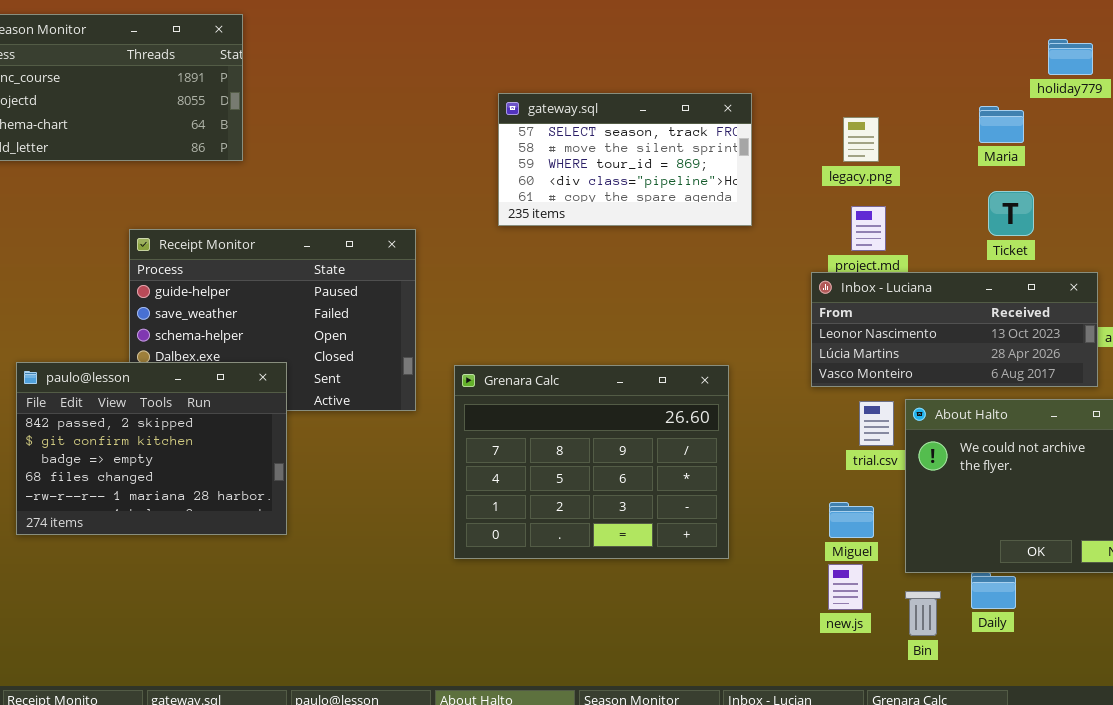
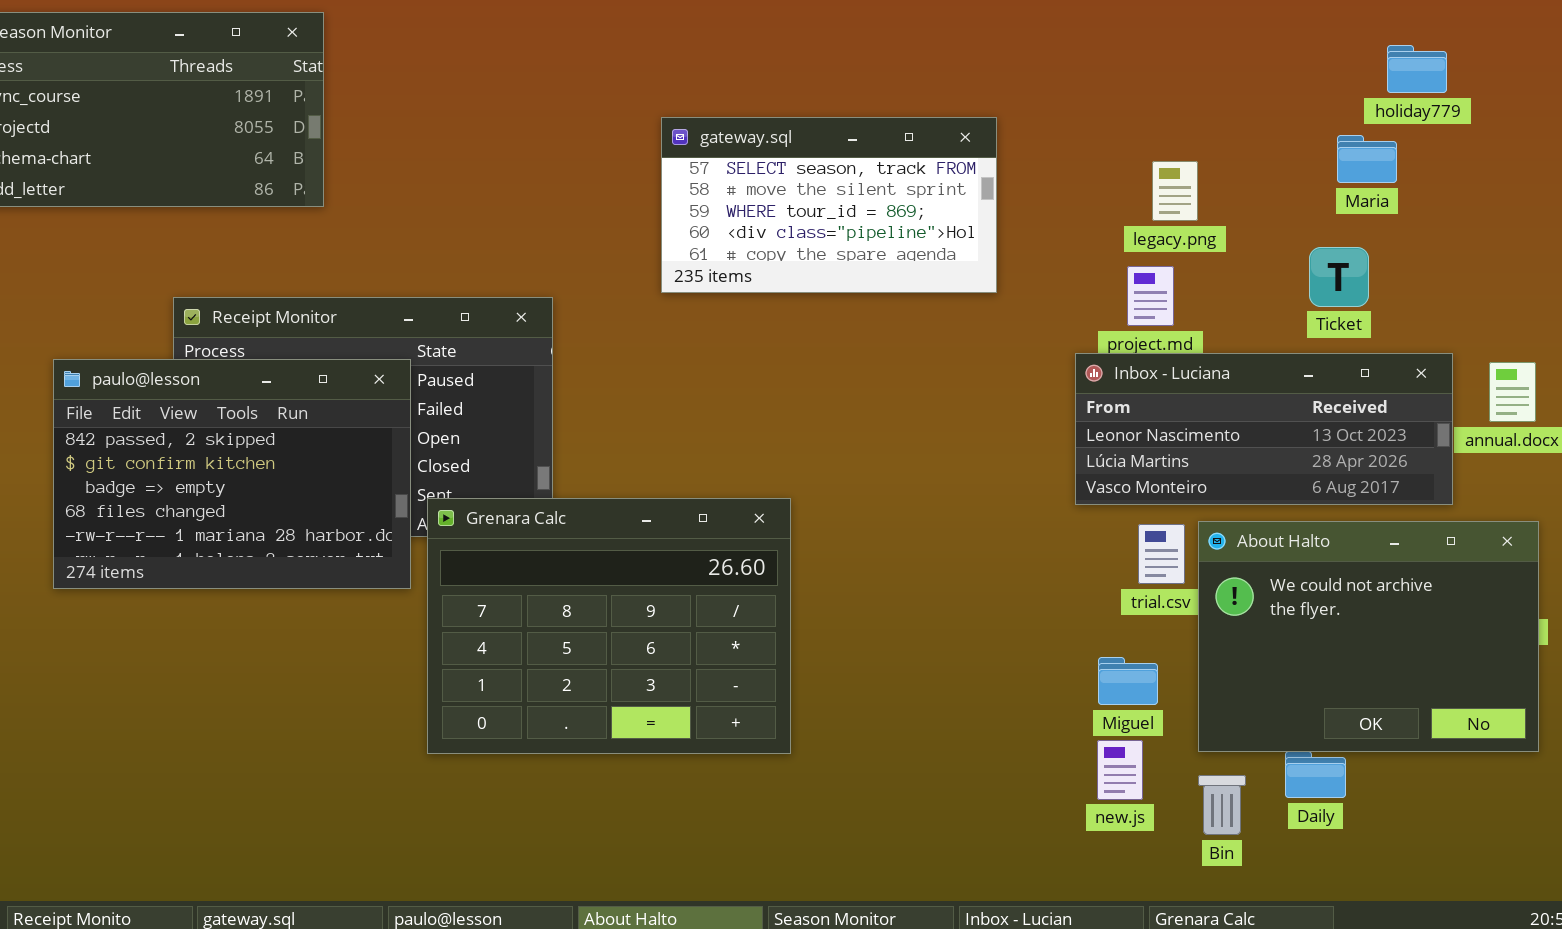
Maria: [979,106,1024,143] -> [1337,135,1397,183], moved
legacy.png: [843,117,879,162] -> [1152,161,1198,221], moved
paulo@lesson: [16,362,287,535] -> [53,359,411,589], moved
Grenara Calc: [454,365,729,559] -> [427,498,791,754], moved

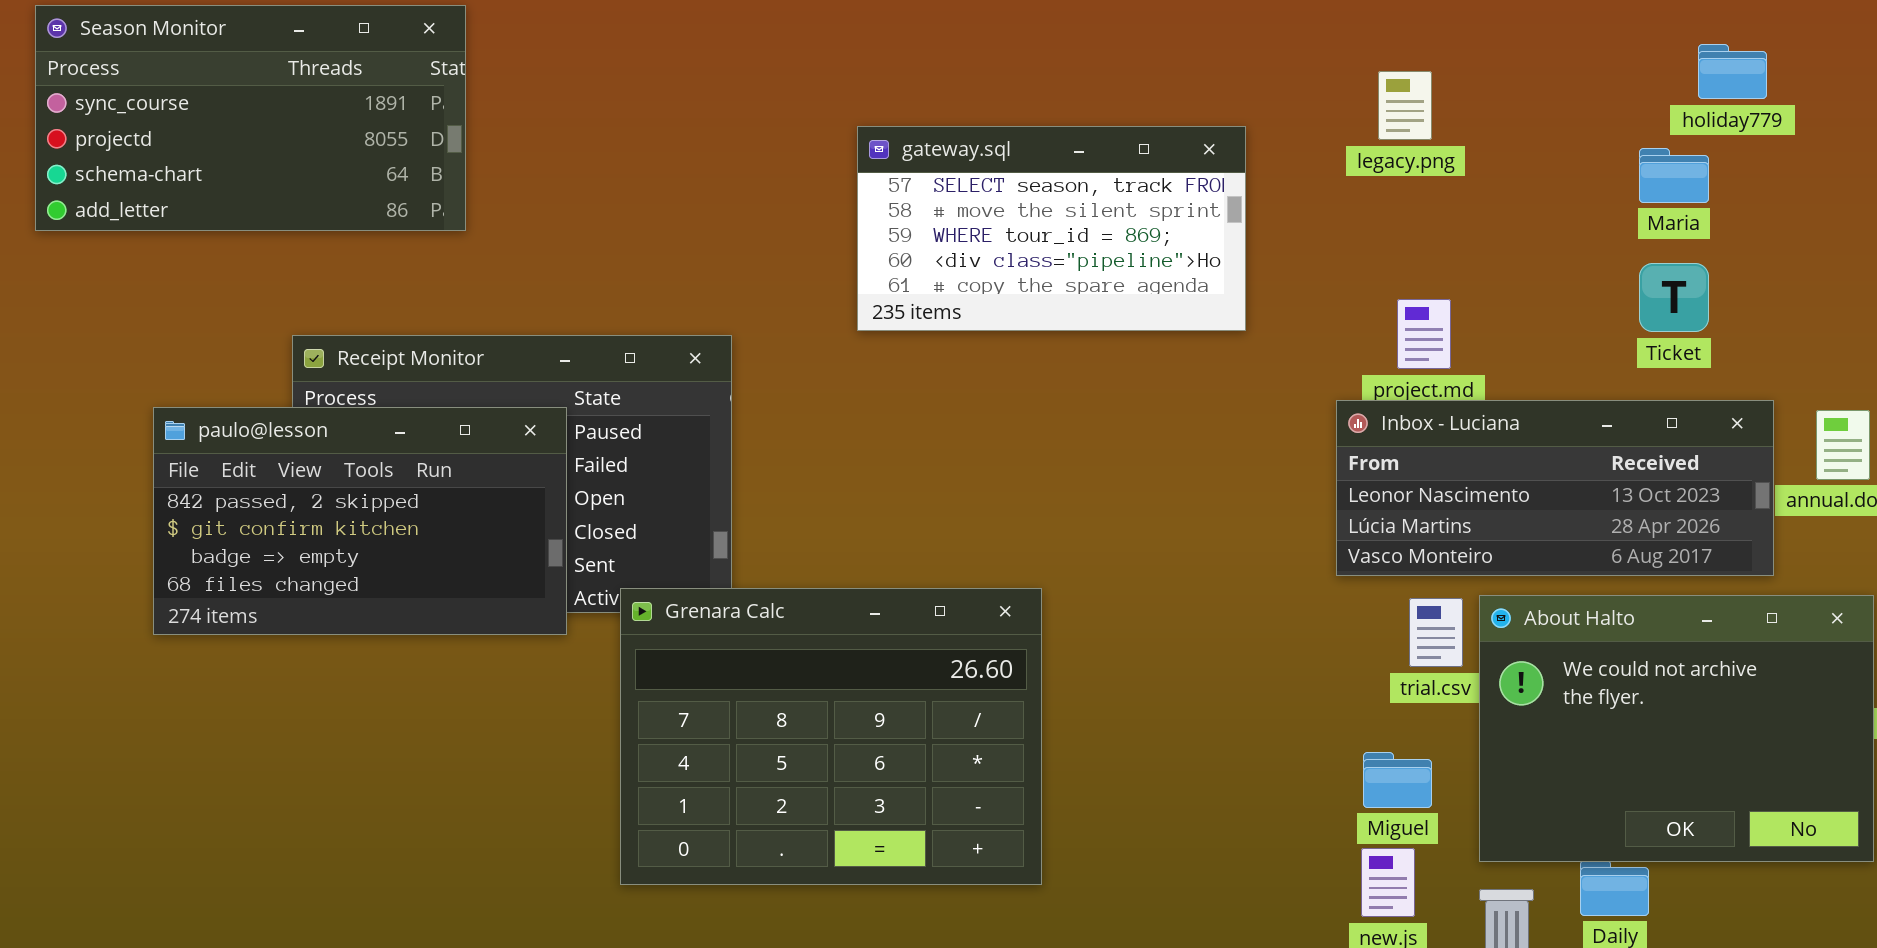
legacy.png: [1152,161,1198,221] -> [1378,71,1432,140], moved
Ticket: [1309,247,1369,307] -> [1639,263,1709,332], moved
paulo@lesson: [53,359,411,589] -> [153,407,567,635], resized
Grenara Calc: [427,498,791,754] -> [620,588,1042,885], moved

